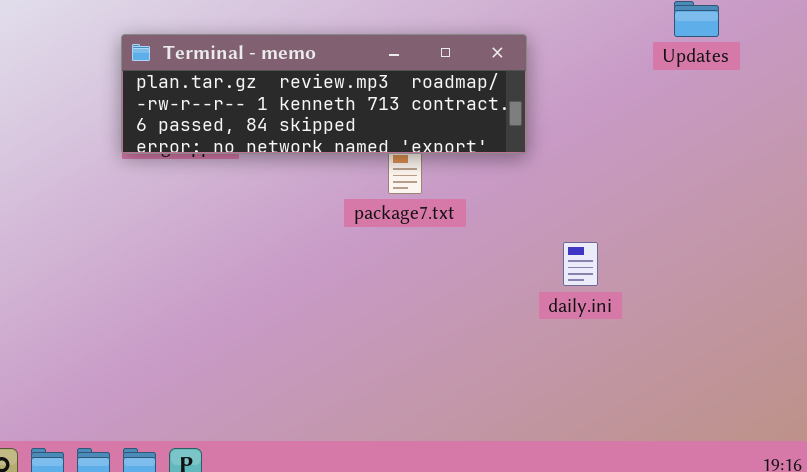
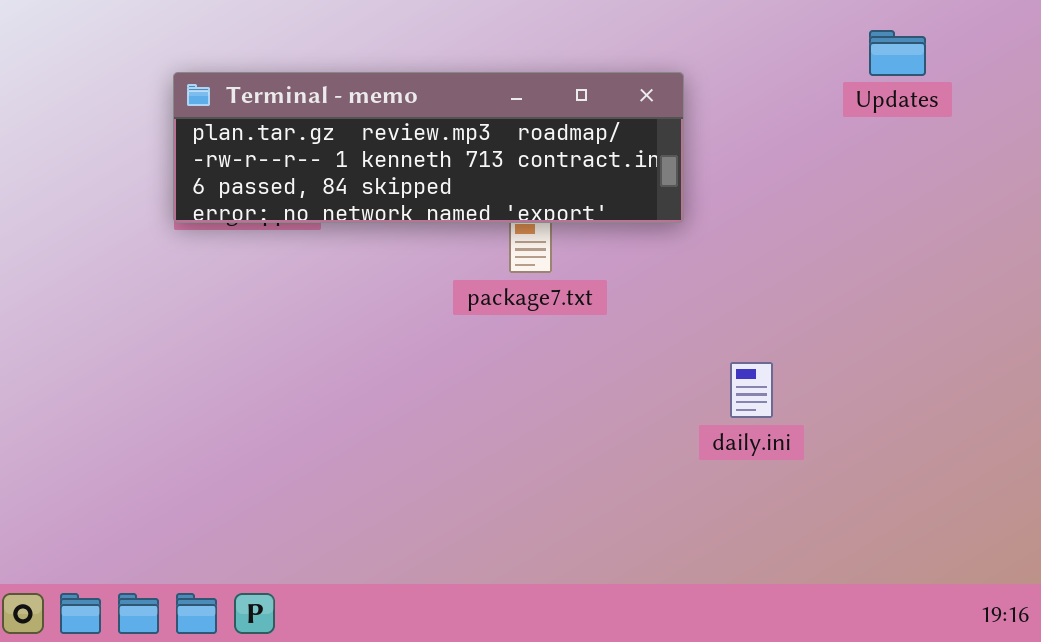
daily.ini: [563,242,598,286] -> [730,362,773,418], moved

